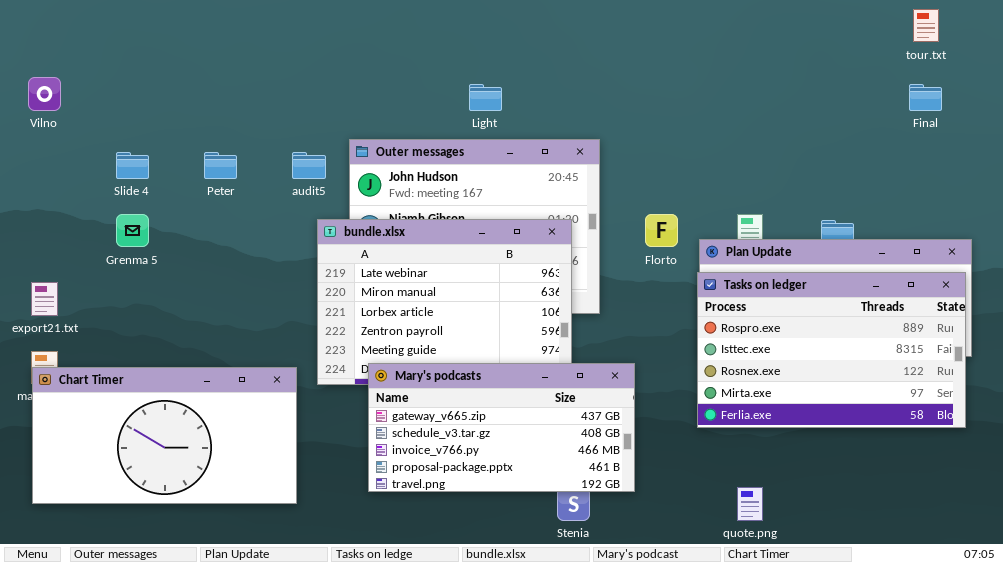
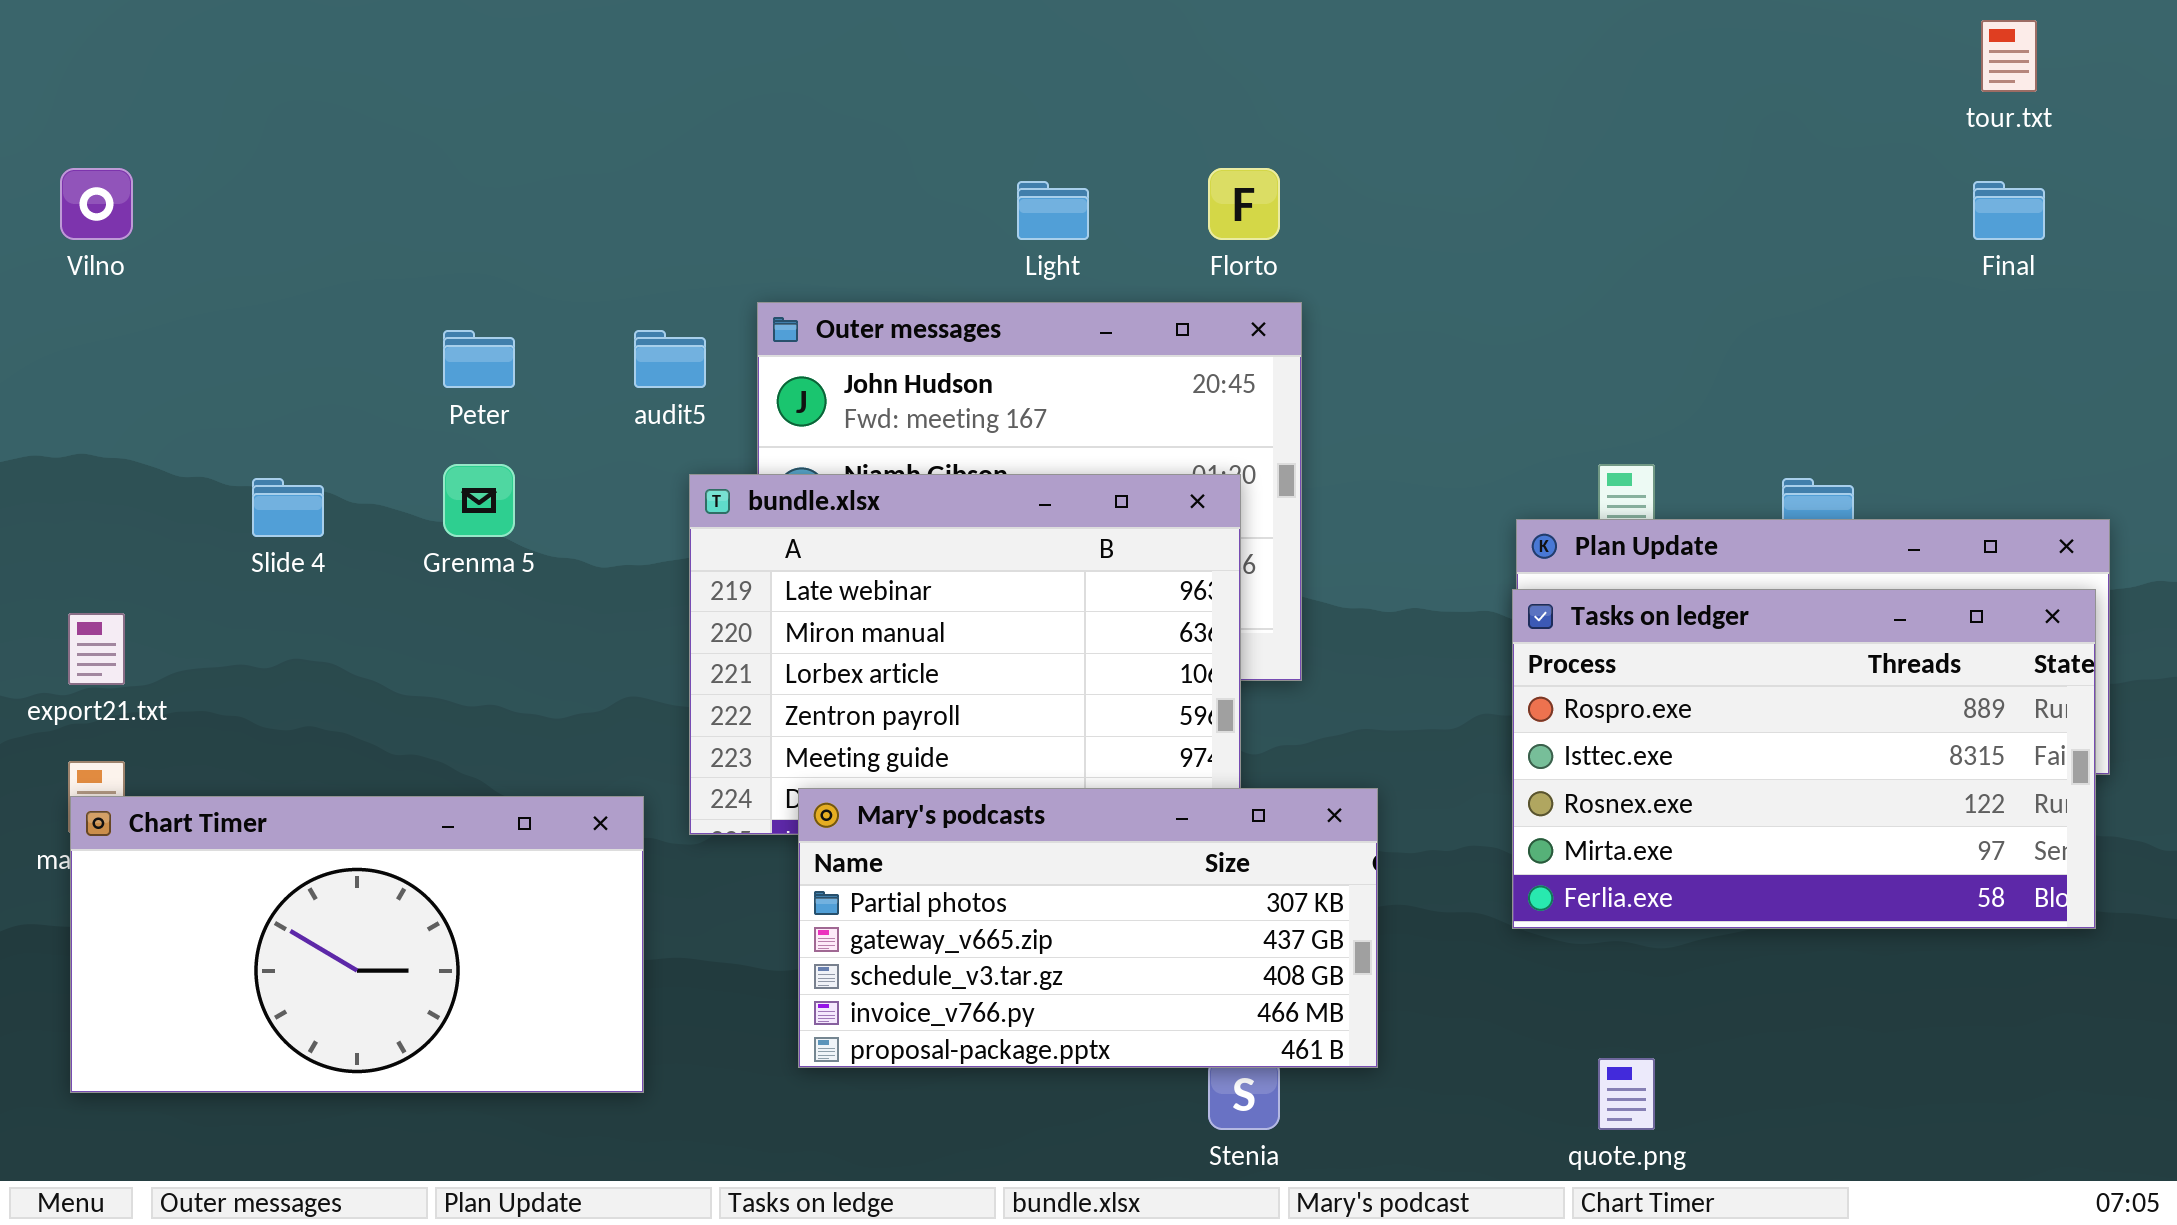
Slide 4: [116,152,149,179] -> [252,478,324,537], moved
Grenma 5: [116,214,149,247] -> [443,464,515,537], moved
Florto: [645,214,678,247] -> [1208,168,1280,240], moved
Mary's podcasts: [368,363,635,492] -> [798,788,1378,1068], scrolled up 1 row

